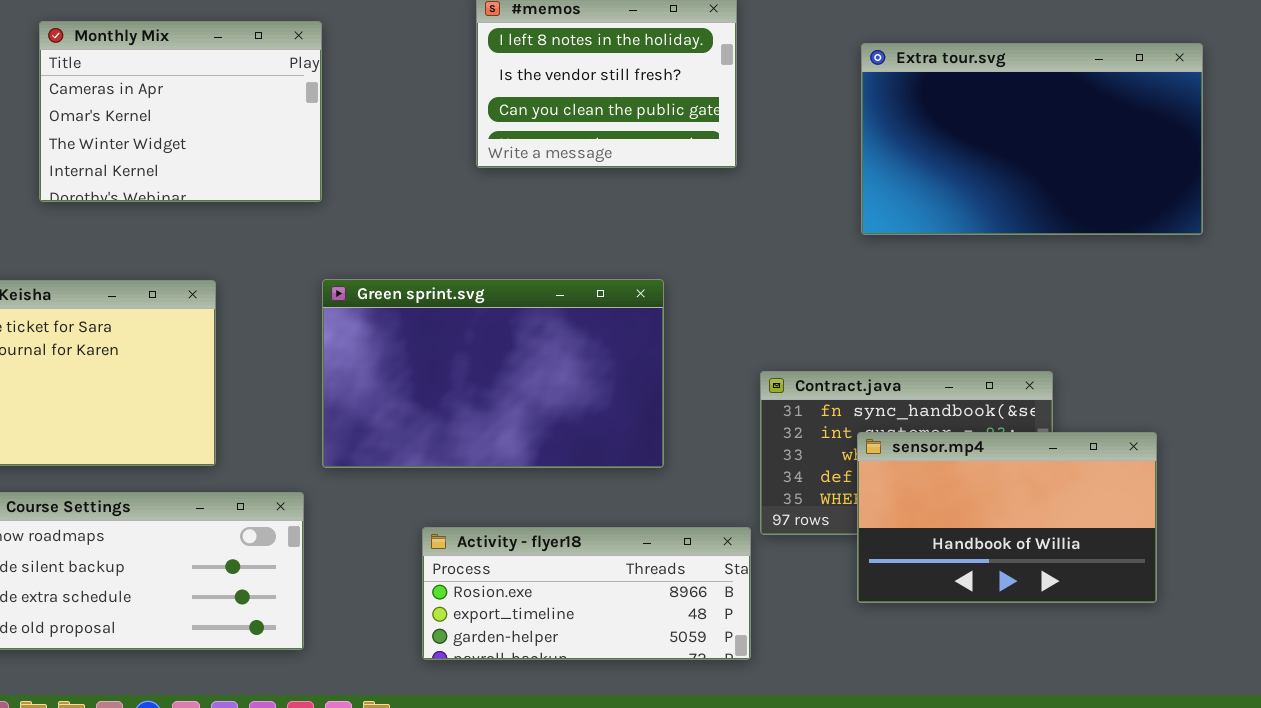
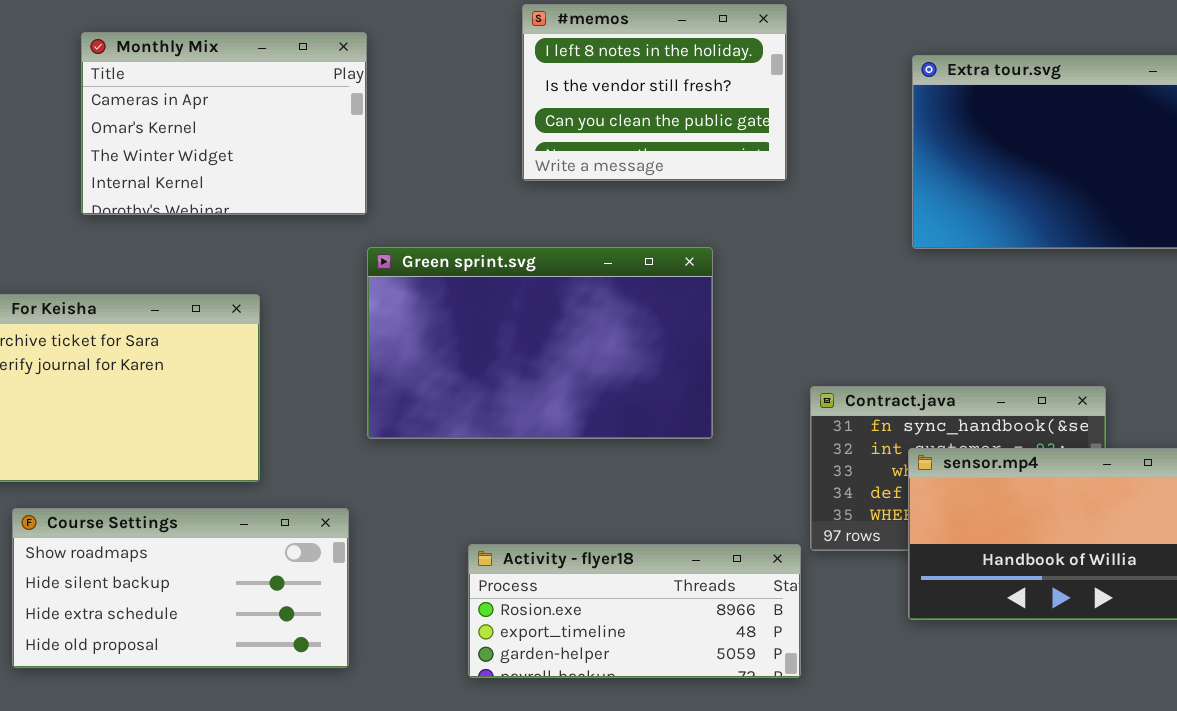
Green sprint.svg: [322,279,664,468] -> [367,247,713,439], moved

